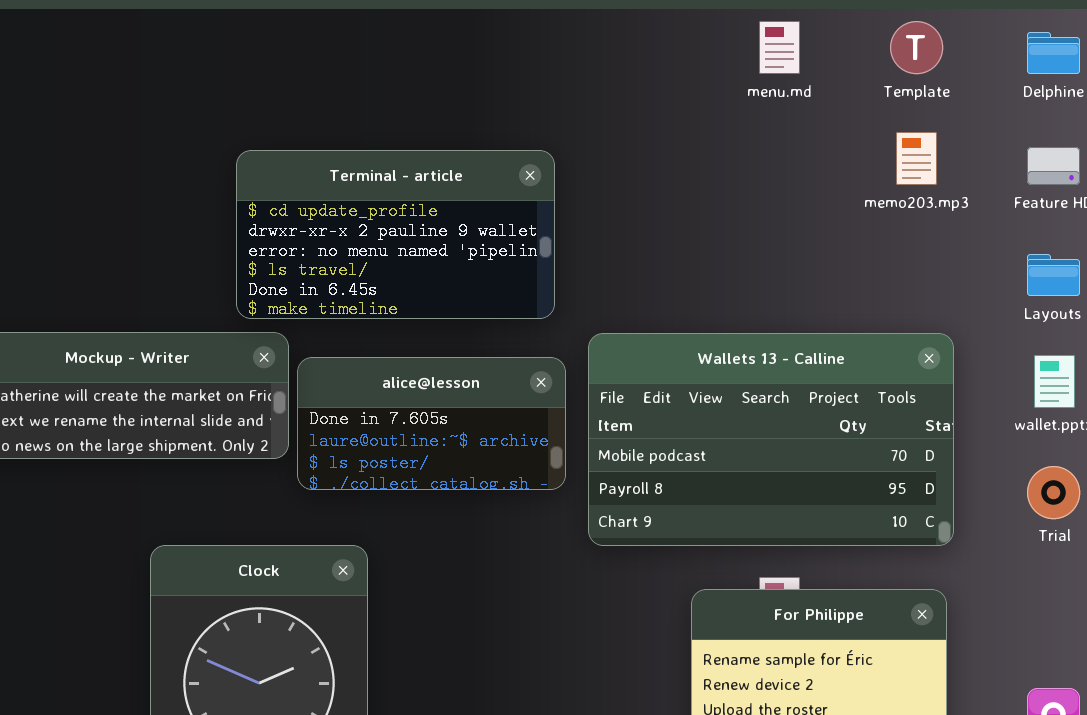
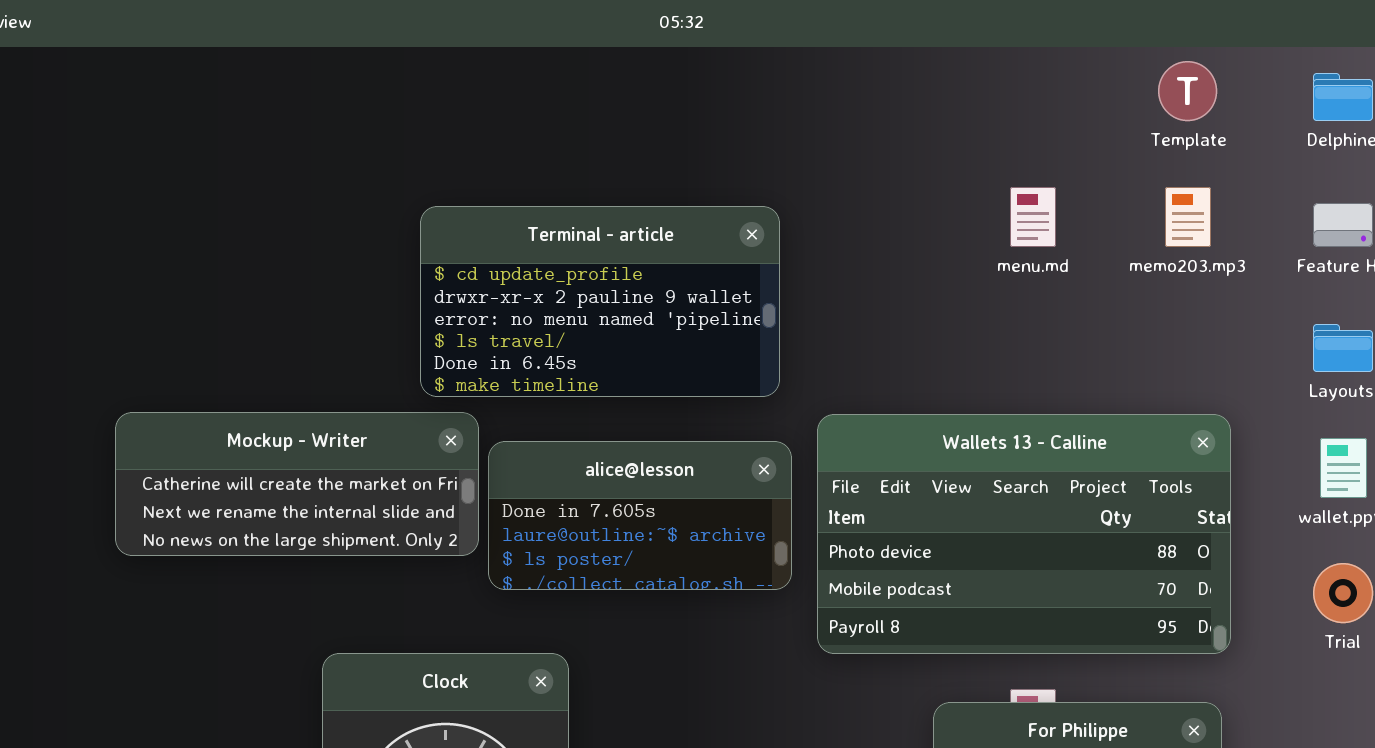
menu.md: [759,21,800,74] -> [1010,187,1056,247], moved
Wallets 13 - Calline: [588,333,954,546] -> [817,414,1231,654], scrolled up 1 row

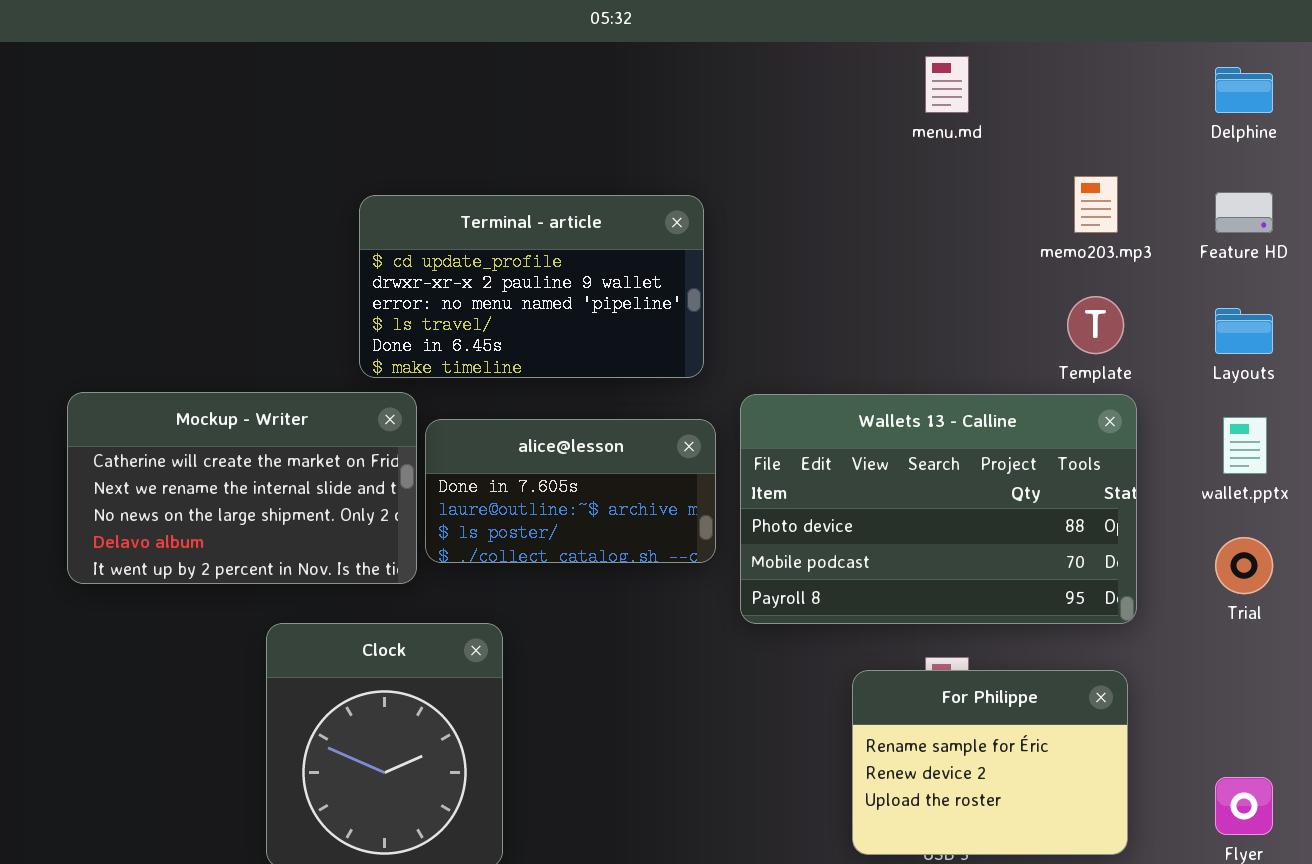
Template: [1158,61,1217,121] -> [1067,296,1124,354], moved
menu.md: [1010,187,1056,247] -> [925,56,969,113], moved
Mockup - Writer: [115,412,479,556] -> [67,392,417,584], resized

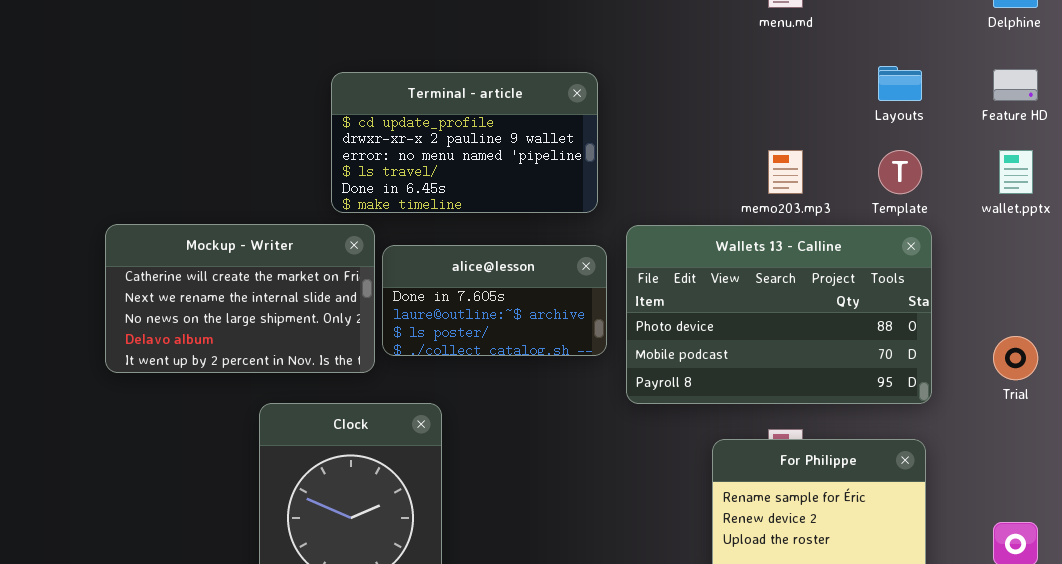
memo203.mp3: [1074,176,1118,233] -> [768,150,803,194], moved
Layouts: [1215,308,1273,354] -> [878,66,922,101], moved
wallet.pptx: [1223,417,1267,474] -> [999,150,1033,194], moved

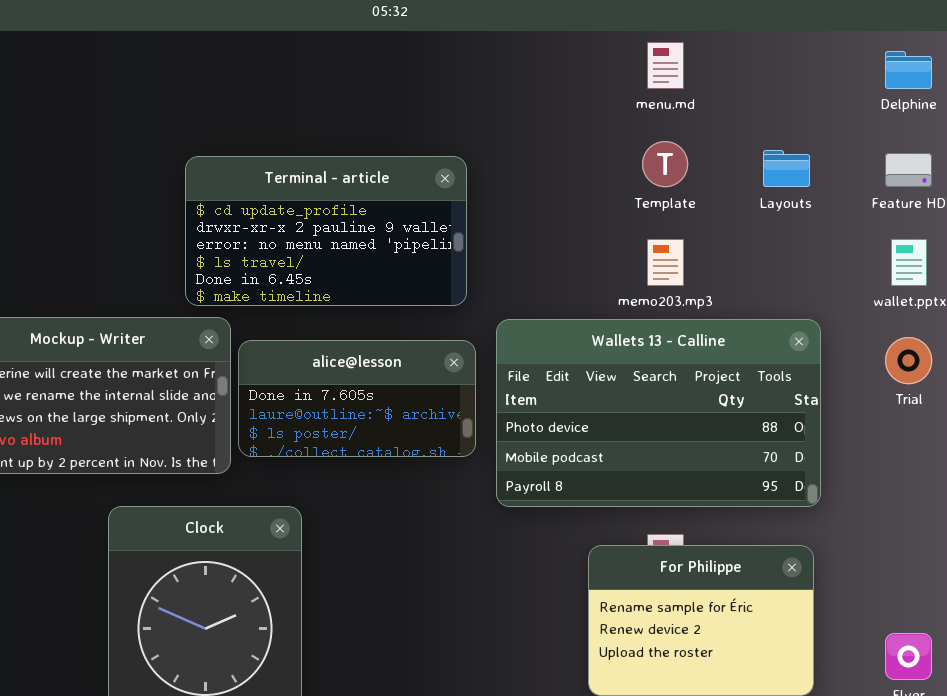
Template: [878,150,922,194] -> [642,141,688,187], moved
Trial: [993,336,1038,380] -> [885,337,932,384], moved

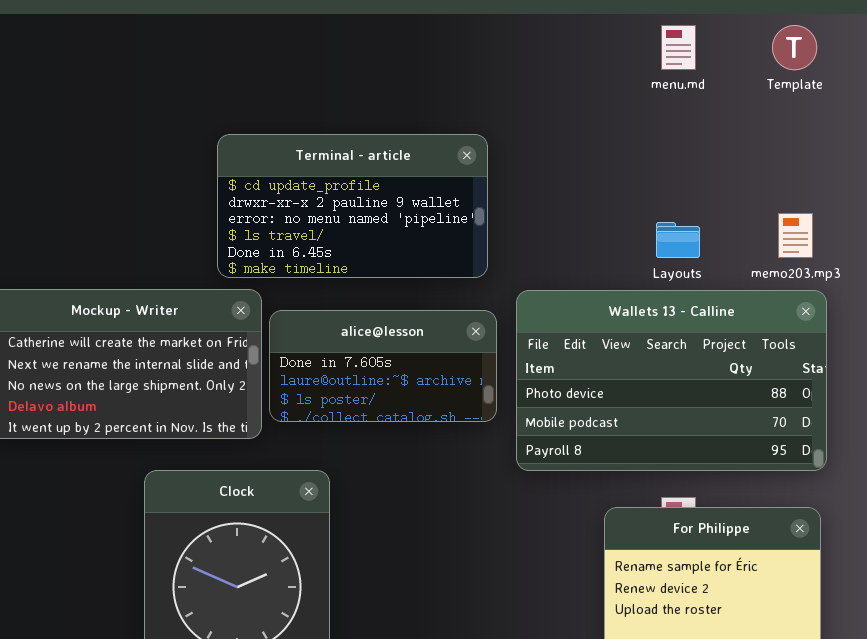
Template: [642,141,688,187] -> [772,25,817,70], moved
Layouts: [763,150,810,187] -> [656,222,700,258], moved
memo203.mp3: [647,239,684,286] -> [778,213,813,258], moved

